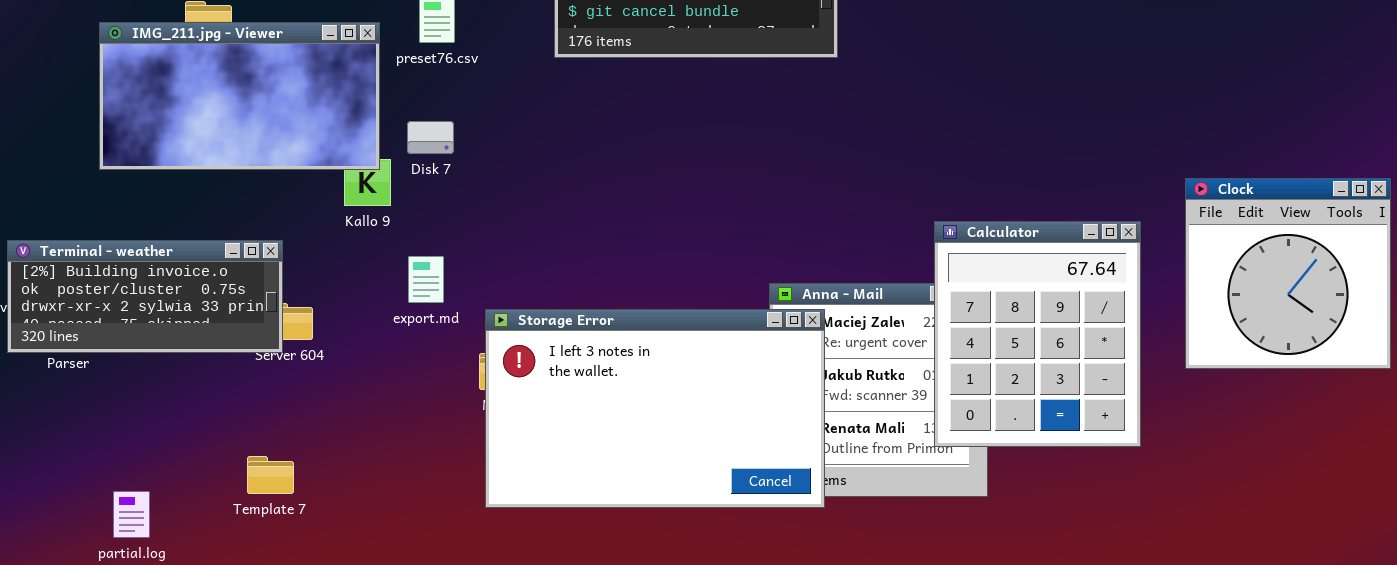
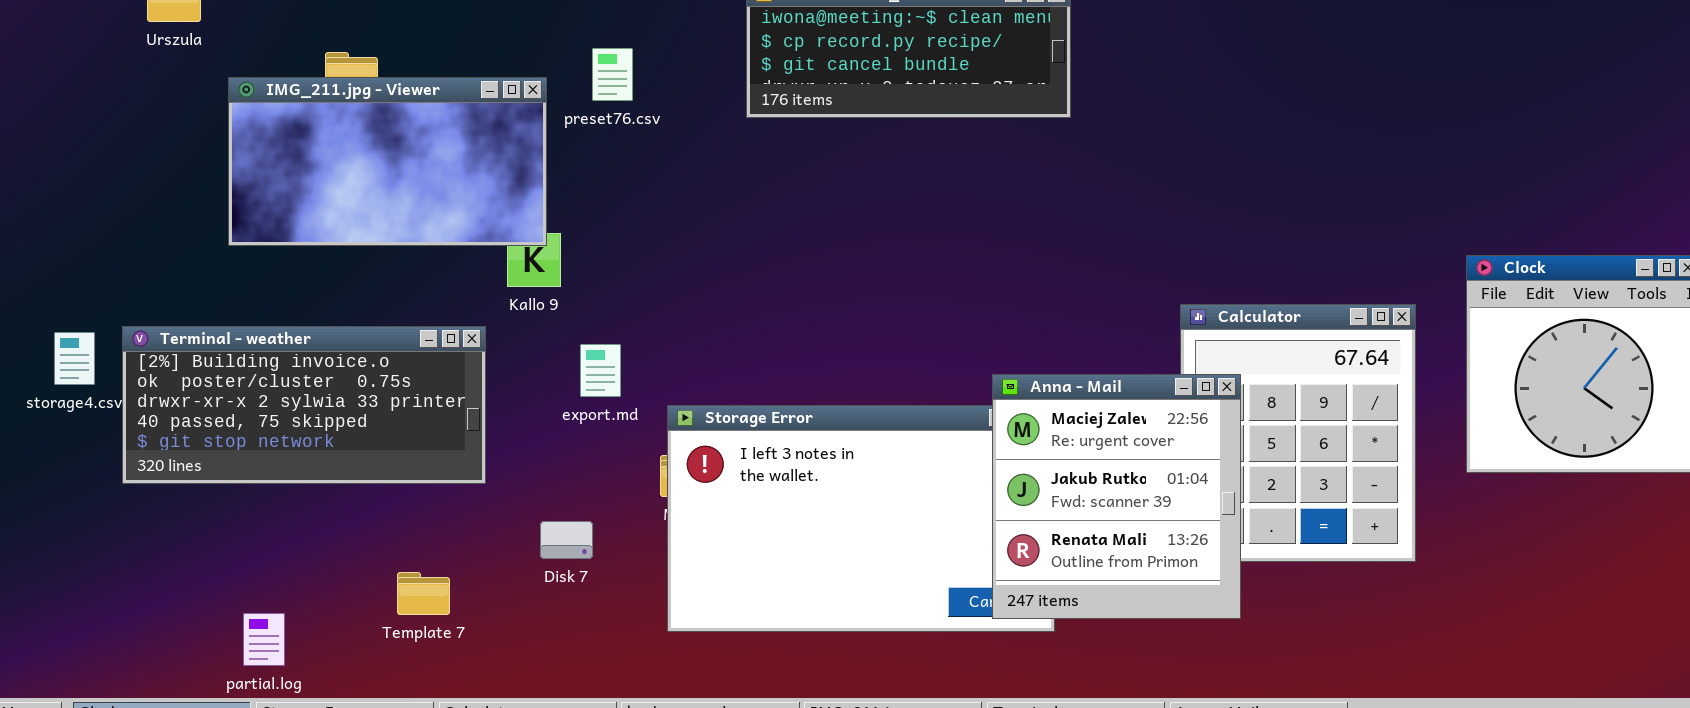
Disk 7: [407,121,454,154] -> [540,521,593,559], moved
Terminal - weather: [7,240,283,353] -> [122,326,486,484], resized
Anna - Mail: [769,283,988,497] -> [992,374,1241,619], raised

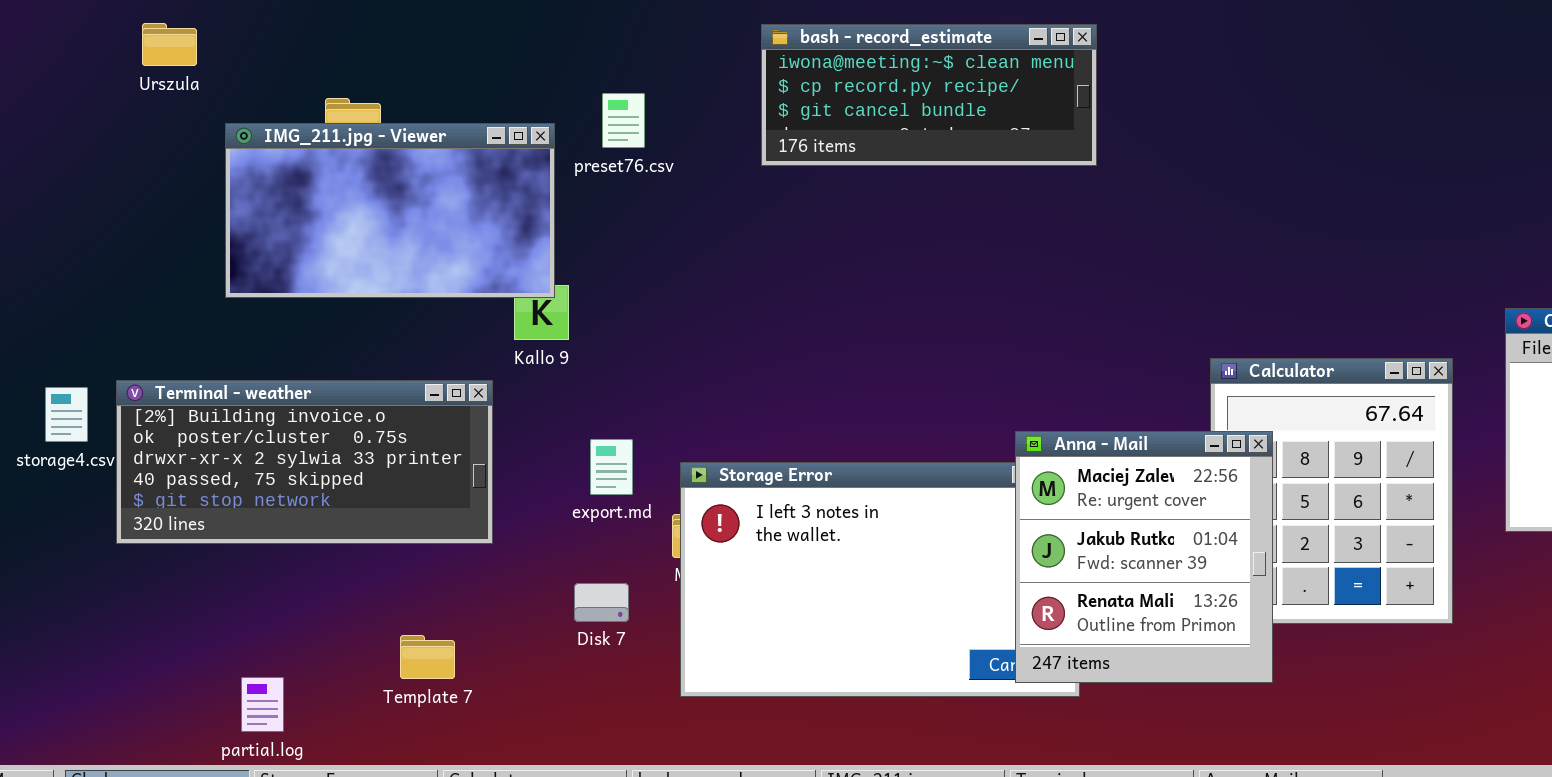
export.md: [580,344,621,397] -> [590,439,633,495], moved
Disk 7: [540,521,593,559] -> [574,583,629,622], moved

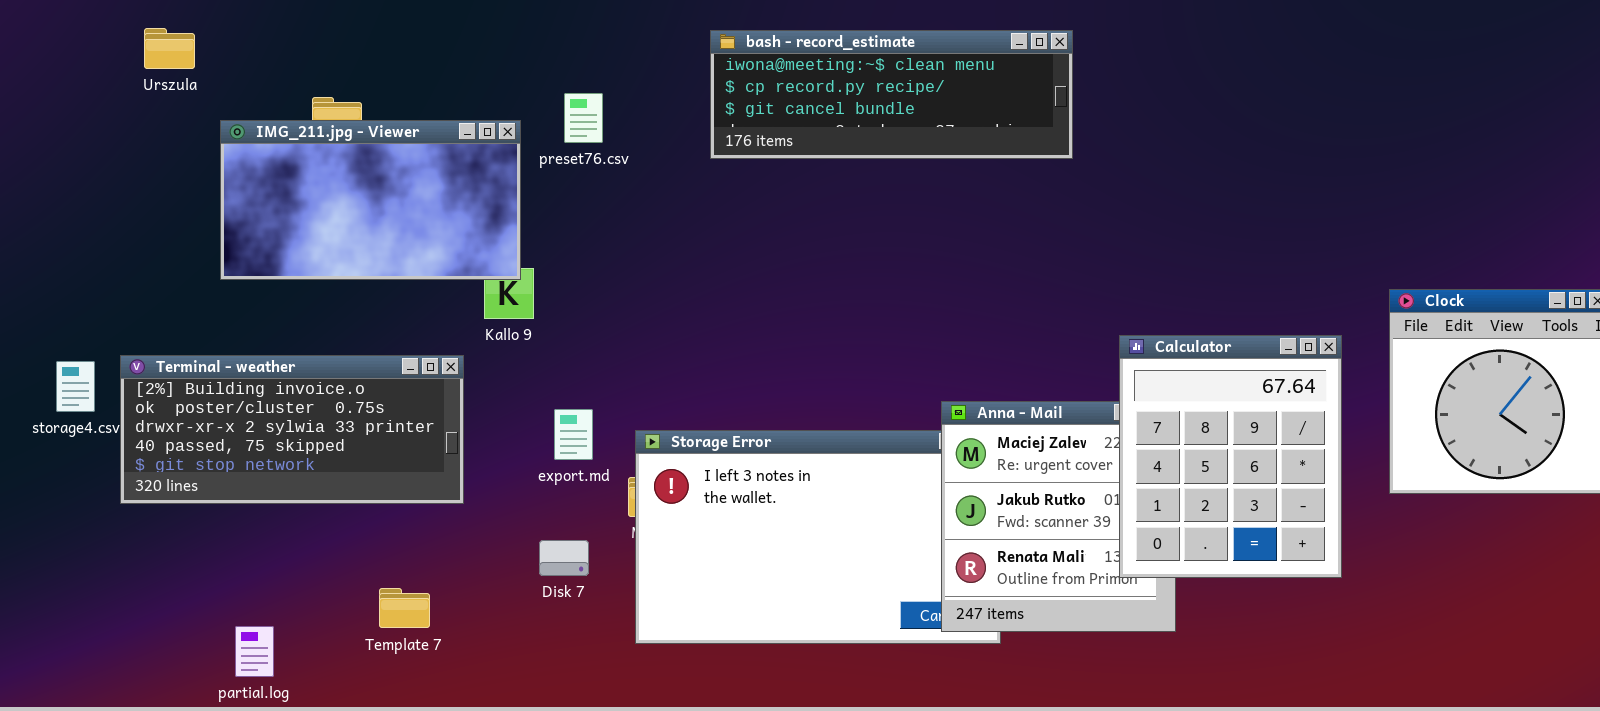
bash - record_estimate: [761,24,1097,166] -> [710,30,1073,159], resized
Calculator: [1210,358,1453,624] -> [1119,335,1342,578], raised

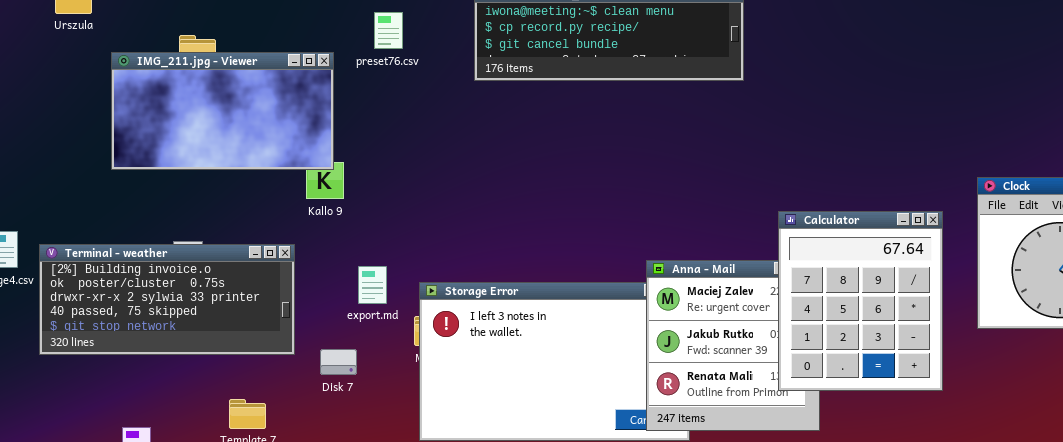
preset76.csv: [564,93,603,143] -> [374,12,403,49], moved
Terminal - weather: [120,355,464,504] -> [39,244,295,355], moved
Disk 7: [539,540,589,576] -> [320,349,357,375], moved

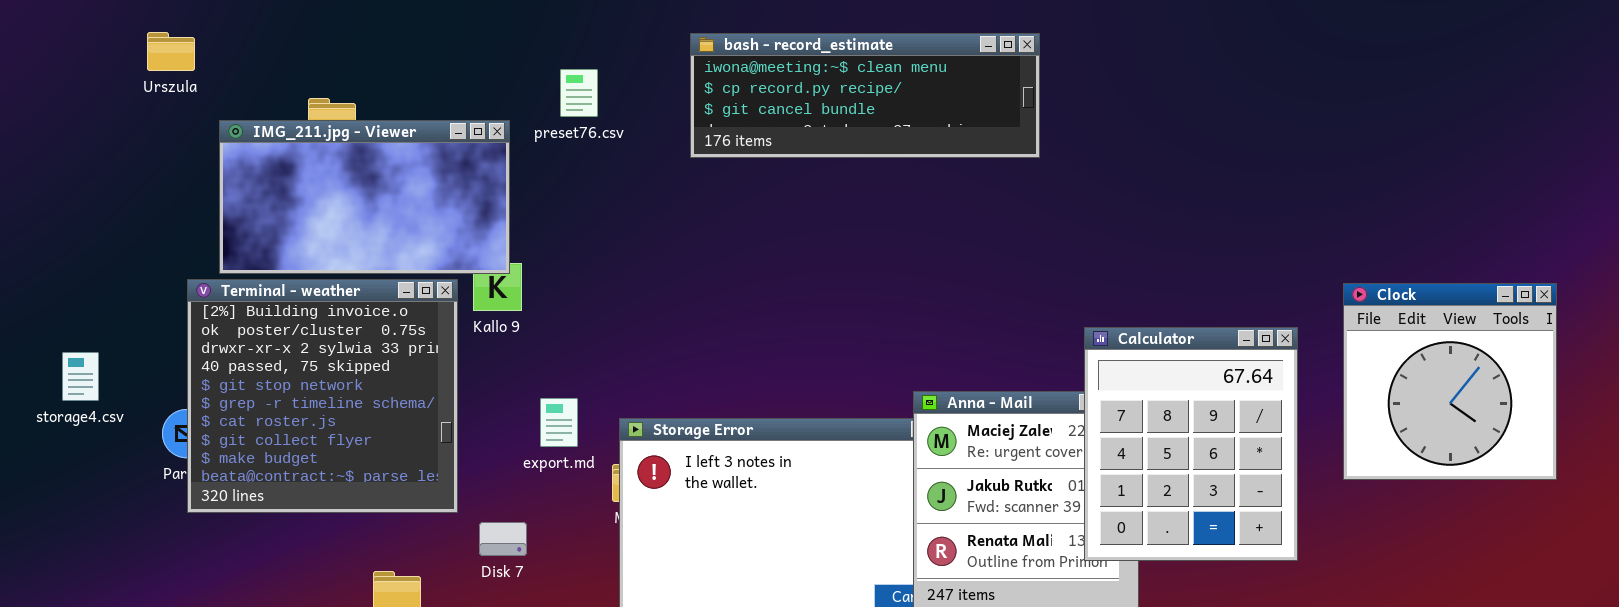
Terminal - weather: [39,244,295,355] -> [187,279,458,513], resized
Disk 7: [320,349,357,375] -> [479,522,527,556], moved

